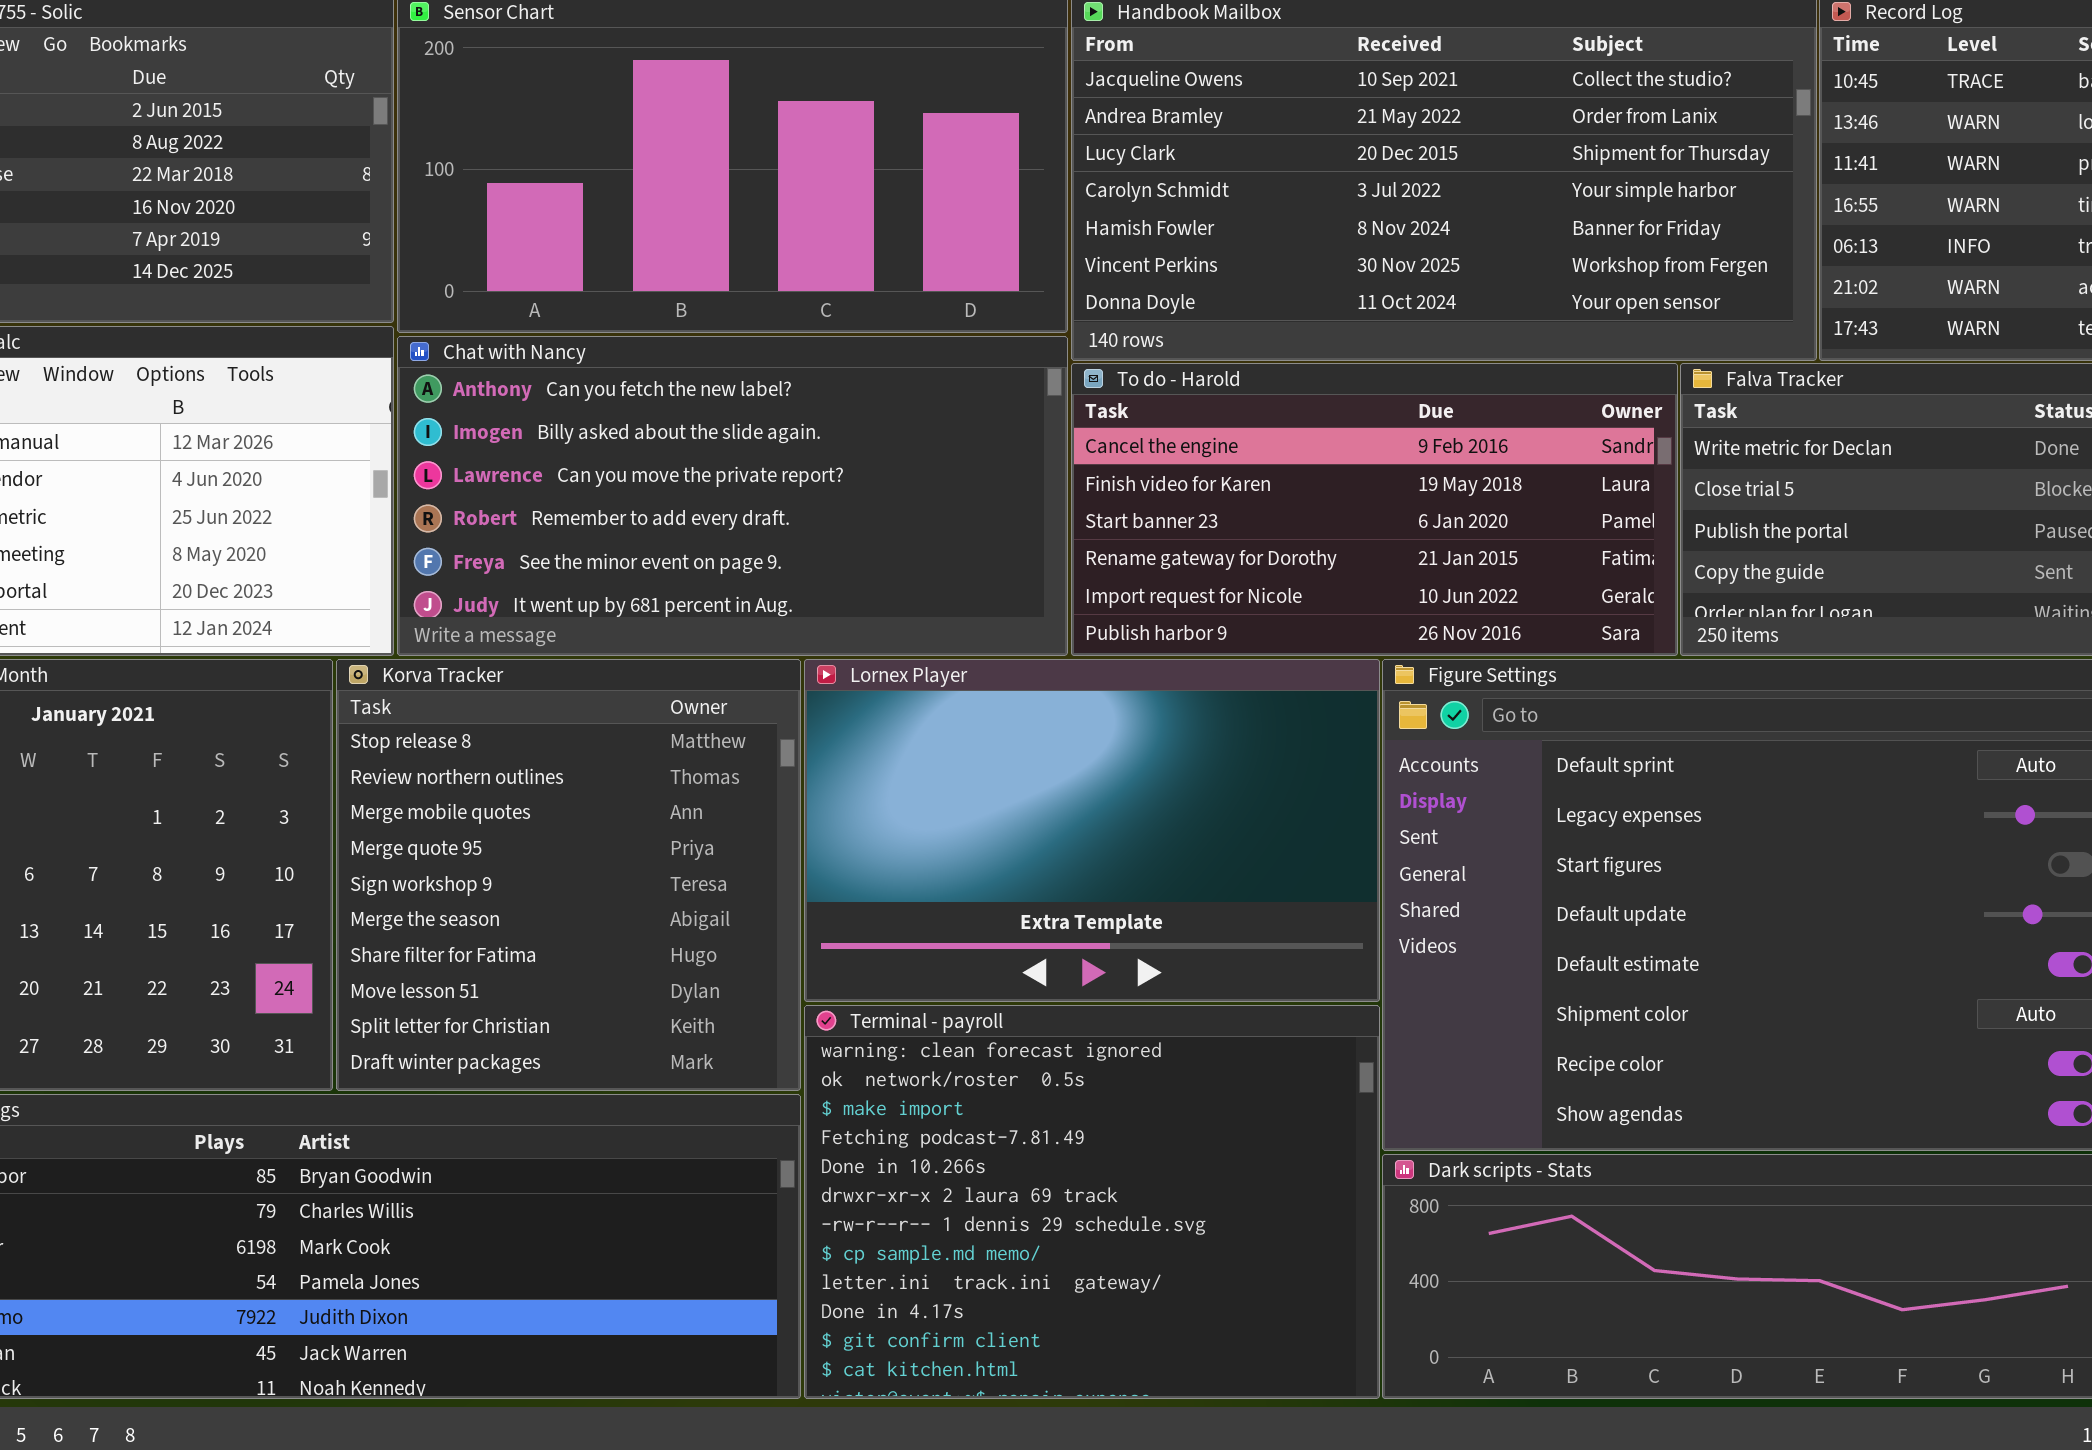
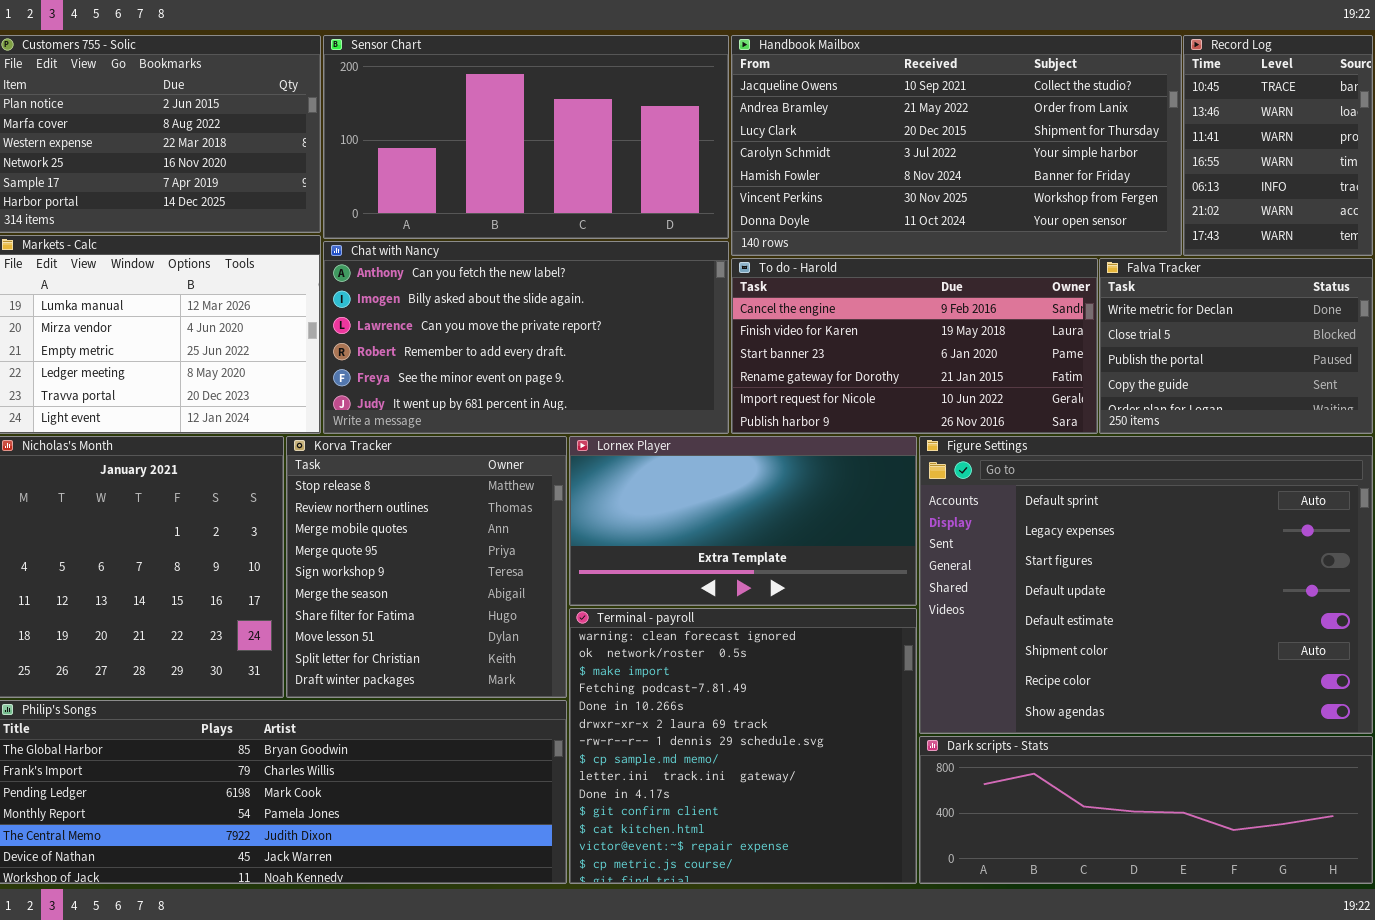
Lornex Player: [804,659,1380,1002] -> [569,436,917,606], resized
Terminal - payroll: [804,1005,1380,1399] -> [569,608,917,884], resized

